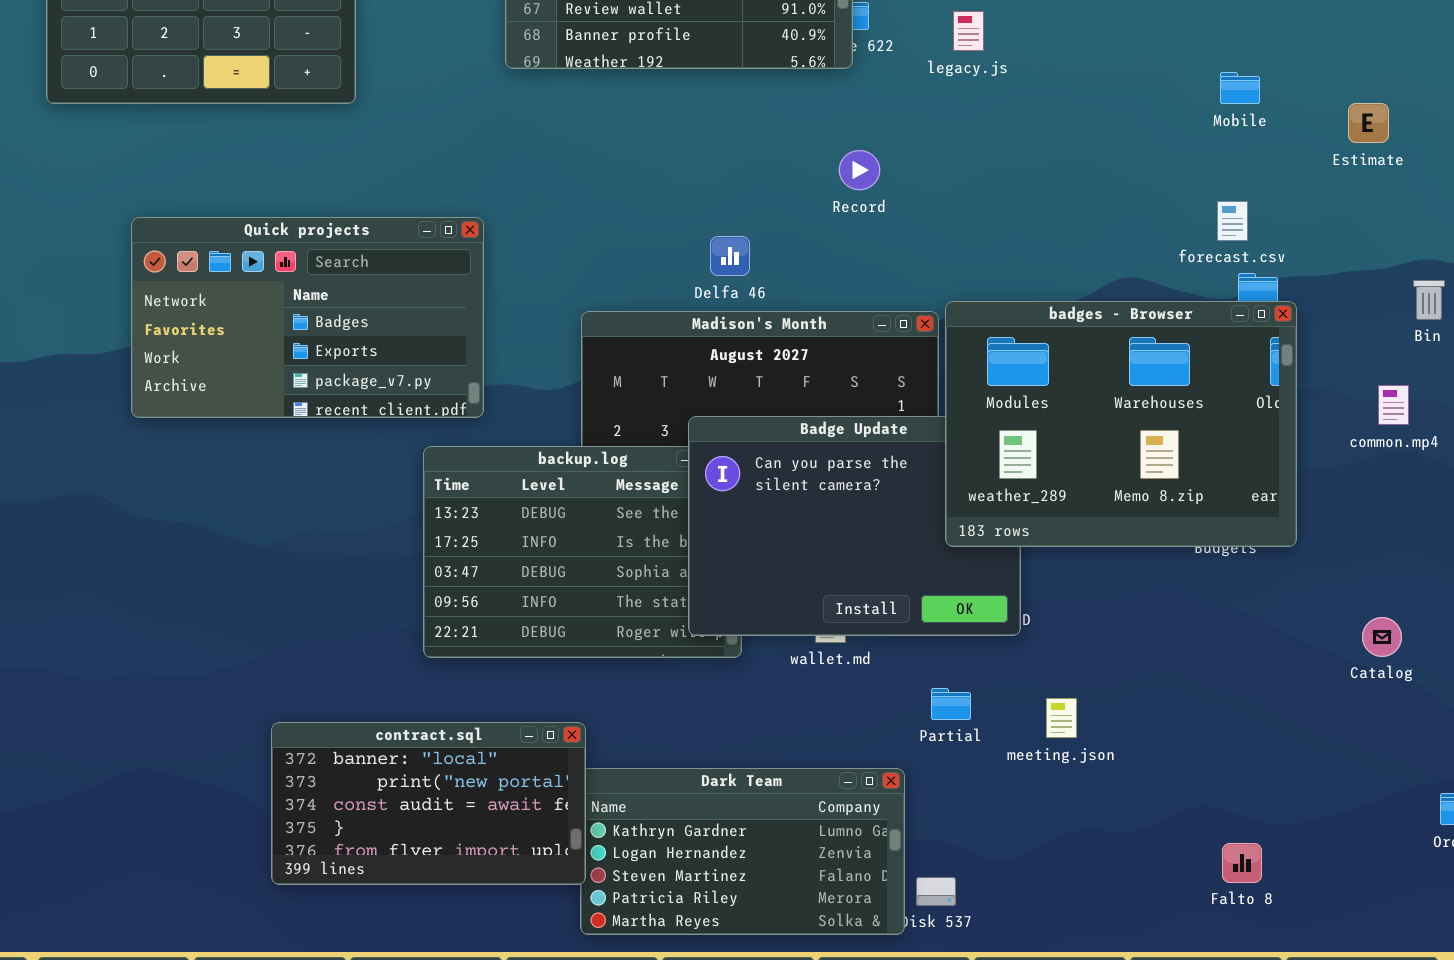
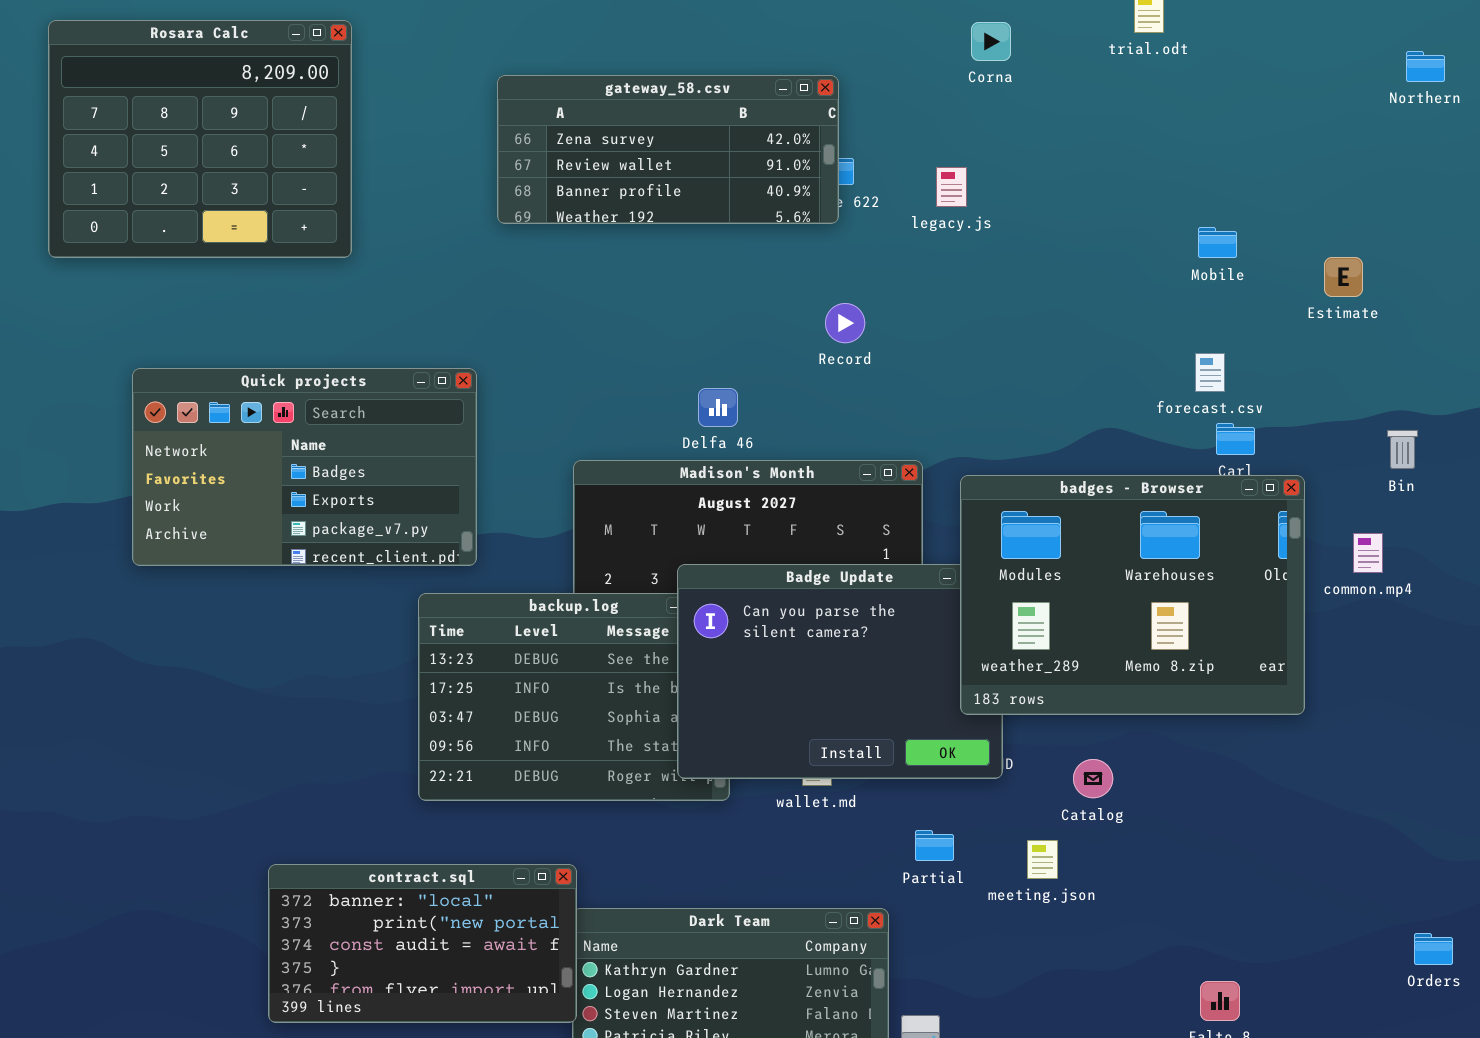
badges - Browser: [945,301,1297,547] -> [960,475,1305,715], moved
Catalog: [1362,617,1402,657] -> [1073,759,1113,798], moved

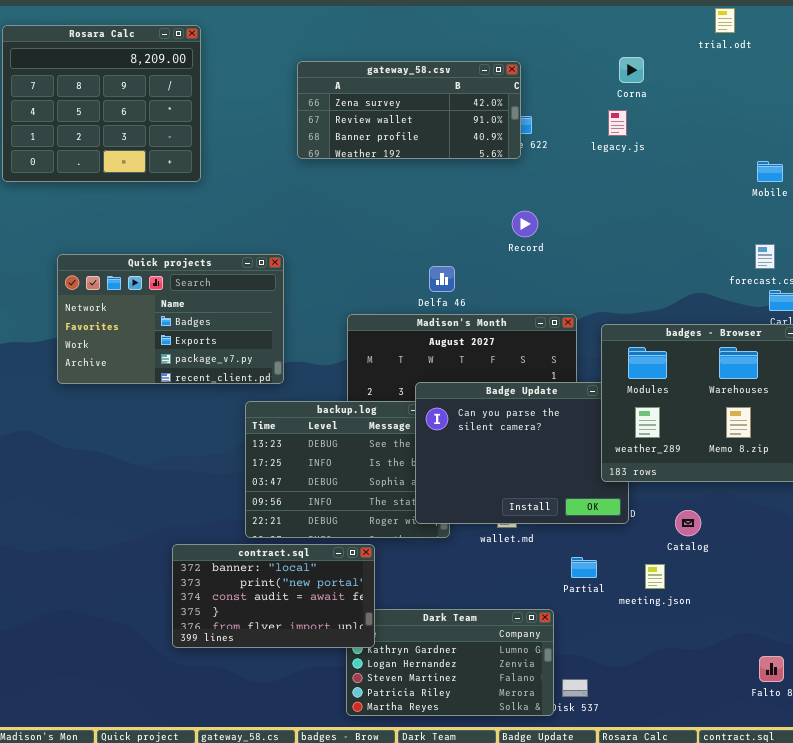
Corna: [971,22,1011,61] -> [619,57,644,83], moved
legacy.js: [936,167,967,207] -> [608,110,627,136], moved
contract.sql: [268,864,577,1023] -> [172,544,375,648], moved

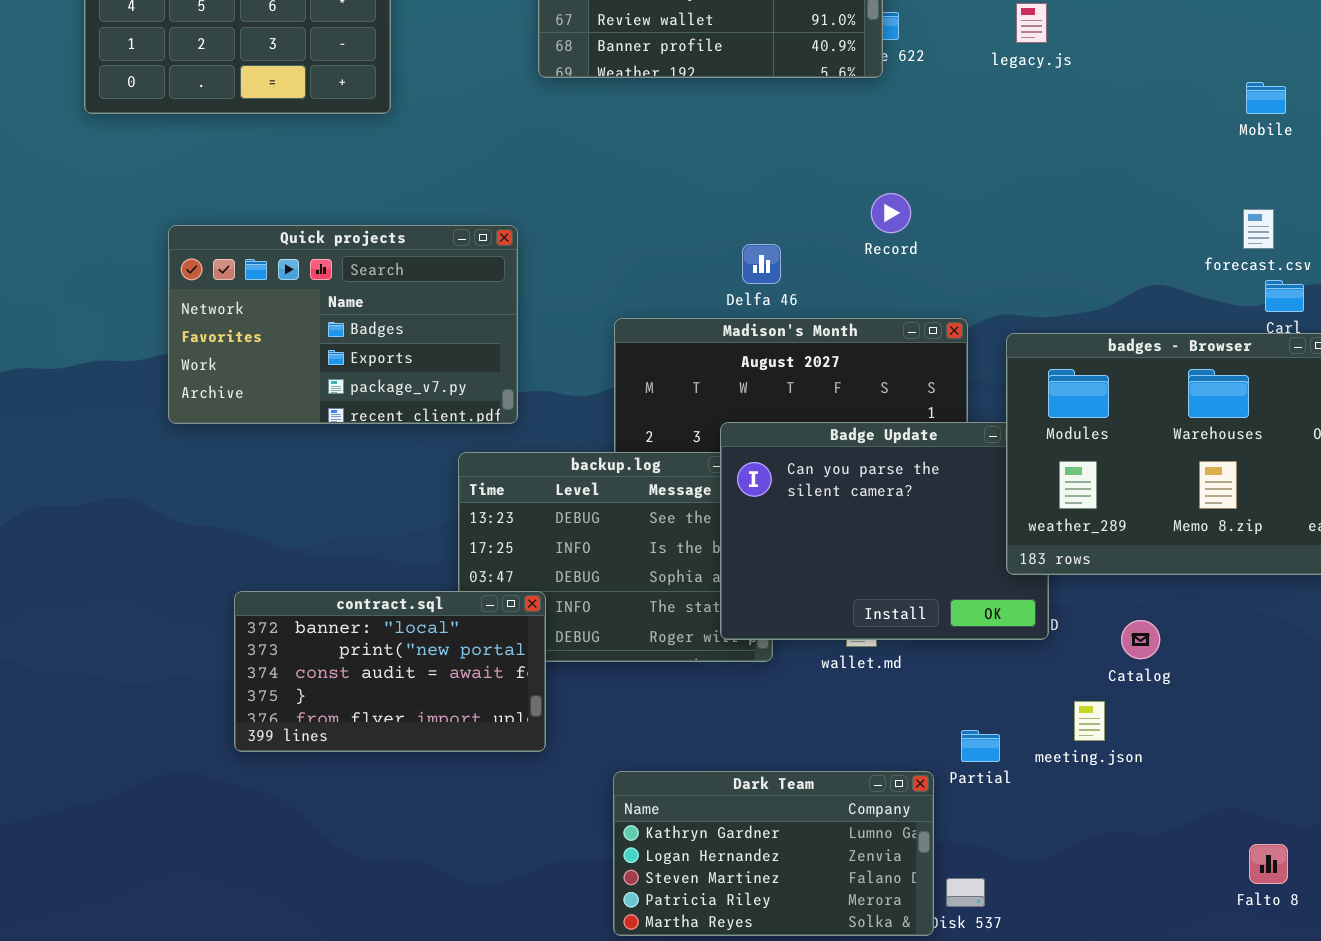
Record: [512,211,538,237] -> [871,193,911,233], moved
contract.sql: [172,544,375,648] -> [234,591,546,752], moved
Partial: [571,557,597,578] -> [961,730,1000,762], moved

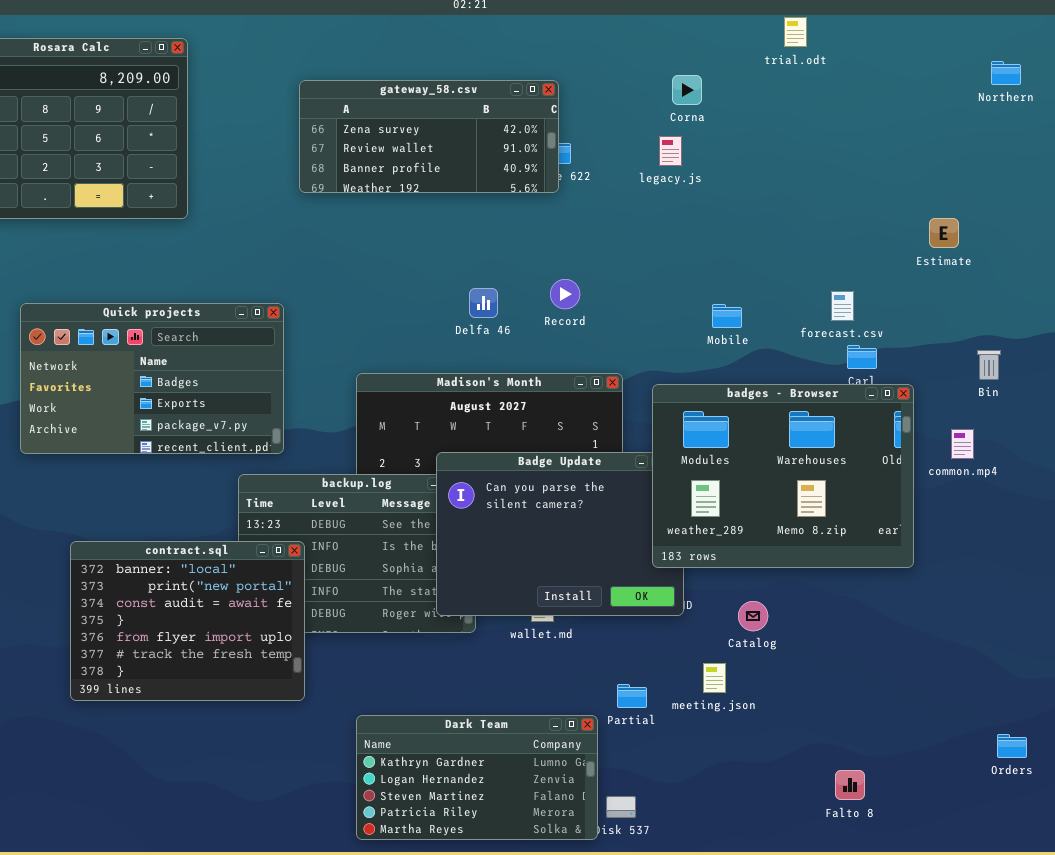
Mobile: [1246,82,1286,114] -> [712,304,742,328], moved
Delfa 46: [742,244,781,284] -> [469,288,498,318], moved
contract.sql: [234,591,546,752] -> [70,541,305,701], resized

